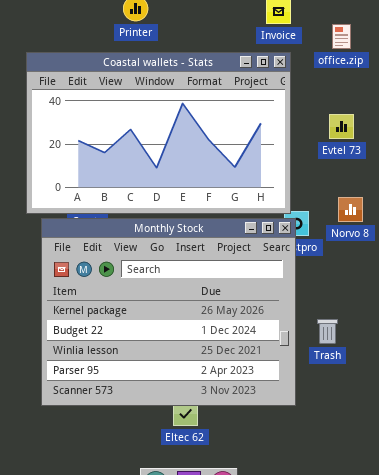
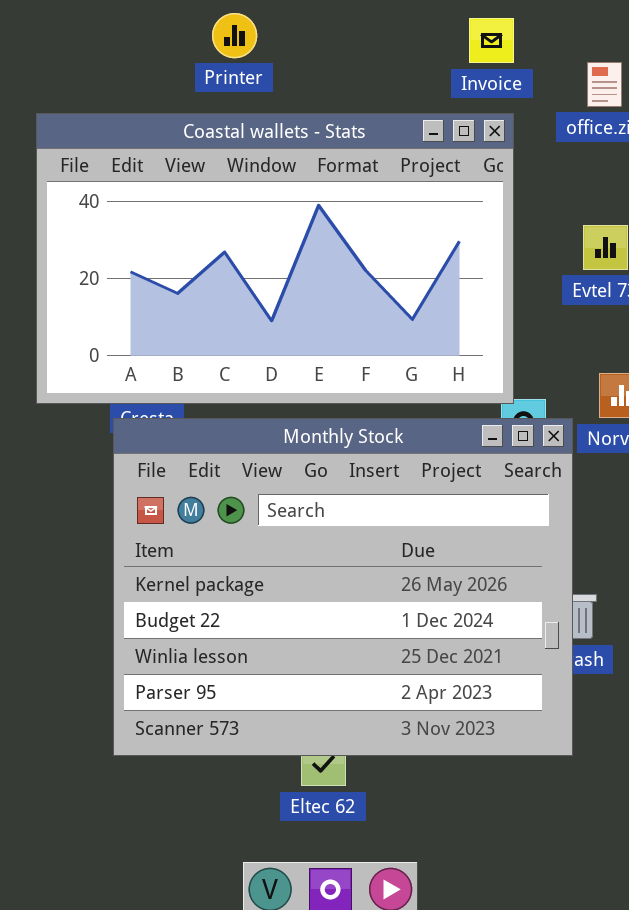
Monthly Stock: [41,218,296,406] -> [113,418,573,756], moved

